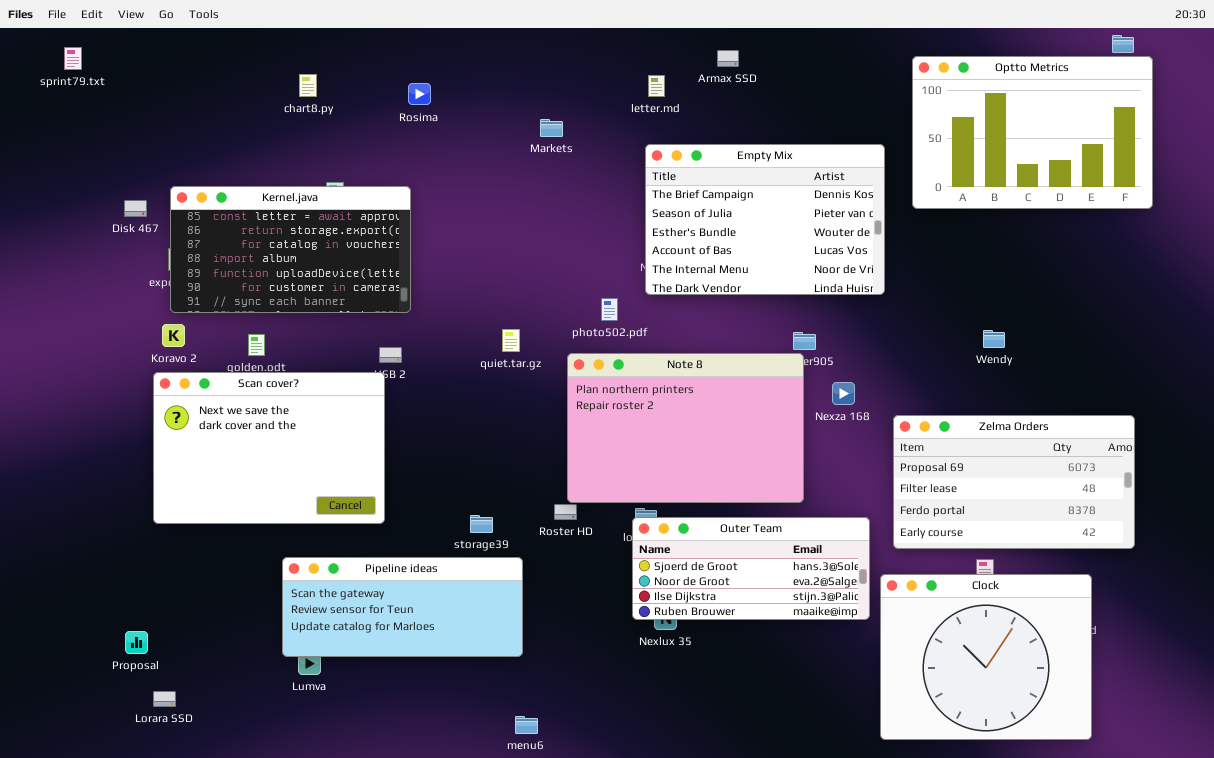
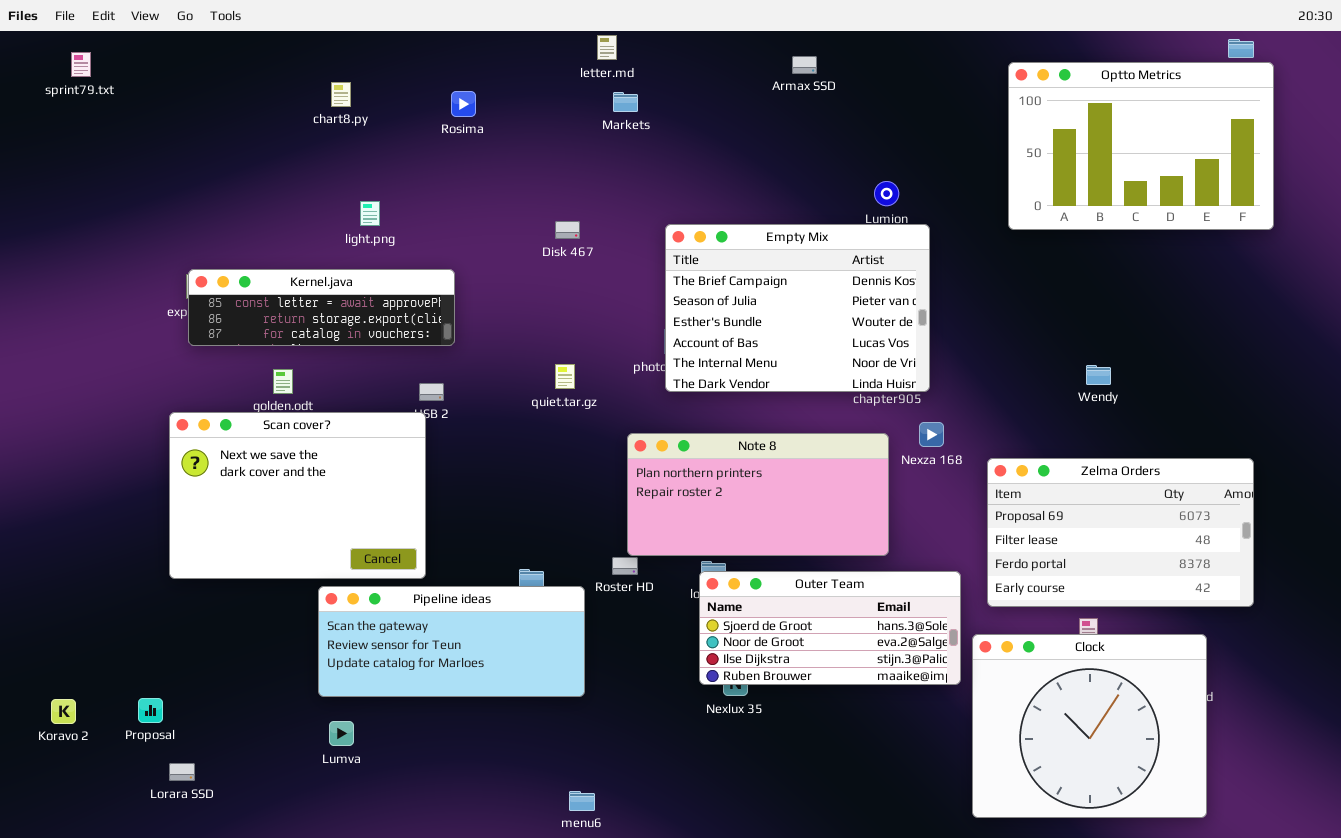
letter.md: [648,75,665,97] -> [597,35,617,60], moved
Markets: [540,119,563,137] -> [613,92,638,112], moved
Empty Mix: [645,144,885,295] -> [665,224,930,392], moved
Kernel.java: [170,186,411,313] -> [188,269,455,346], resized
Disk 467: [124,200,147,217] -> [555,221,580,239], moved
Koravo 2: [162,324,185,347] -> [51,699,76,724], moved
Note 8: [567,353,804,503] -> [627,433,889,556], resized
Pipeline ideas: [282,557,523,657] -> [318,586,585,697], moved

